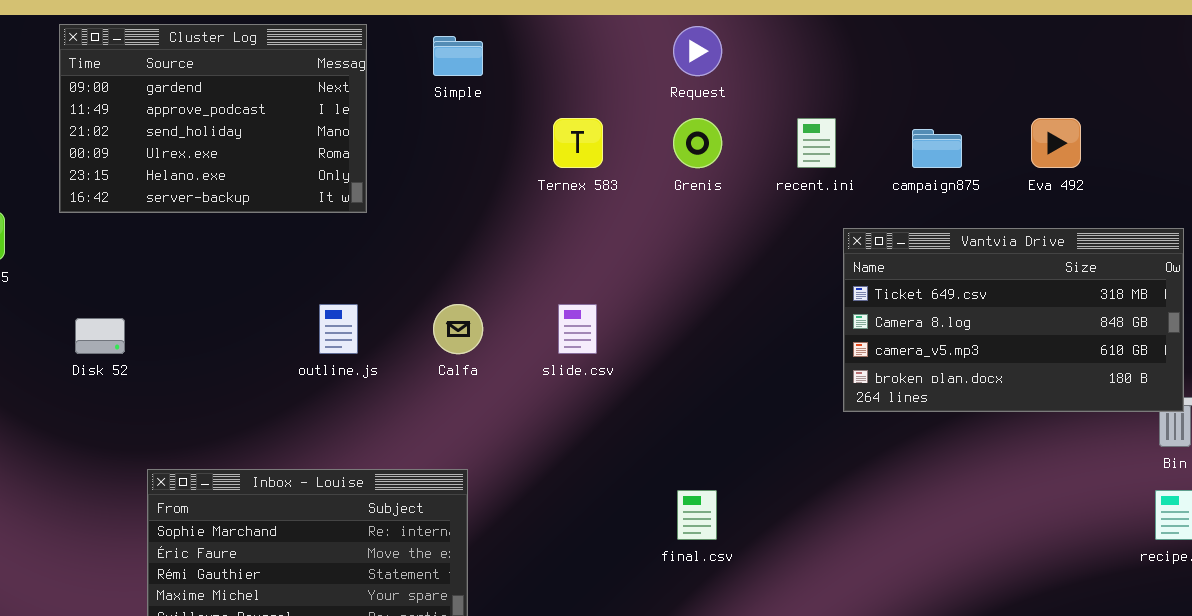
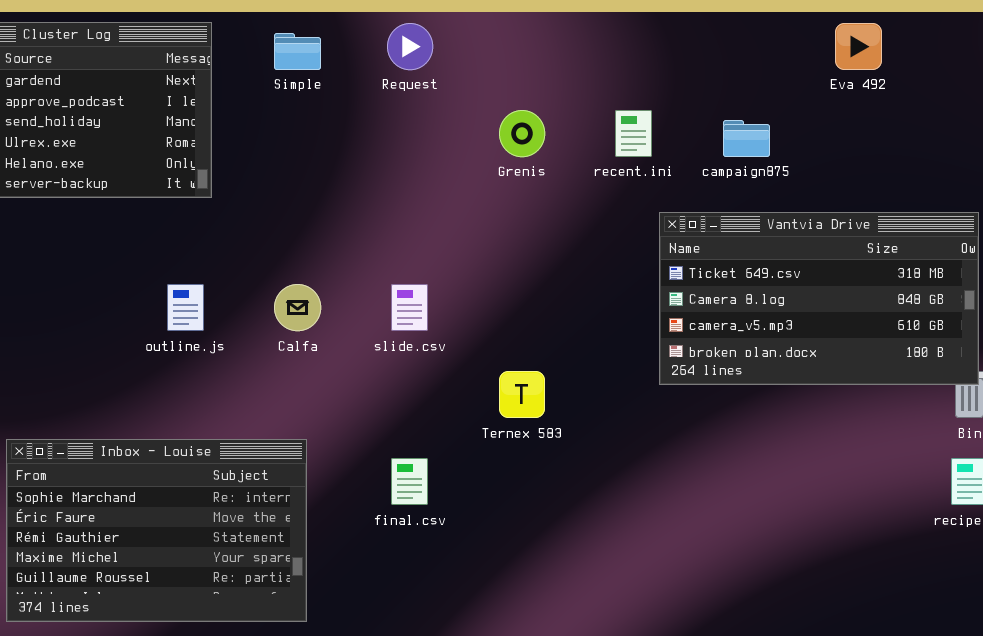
Request: [673,26,722,76] -> [387,23,433,70], moved
Ternex 583: [553,118,603,168] -> [499,371,545,418], moved
Eva 492: [1031,118,1081,168] -> [835,23,882,70], moved
final.csv: [677,490,717,540] -> [391,458,428,505], moved

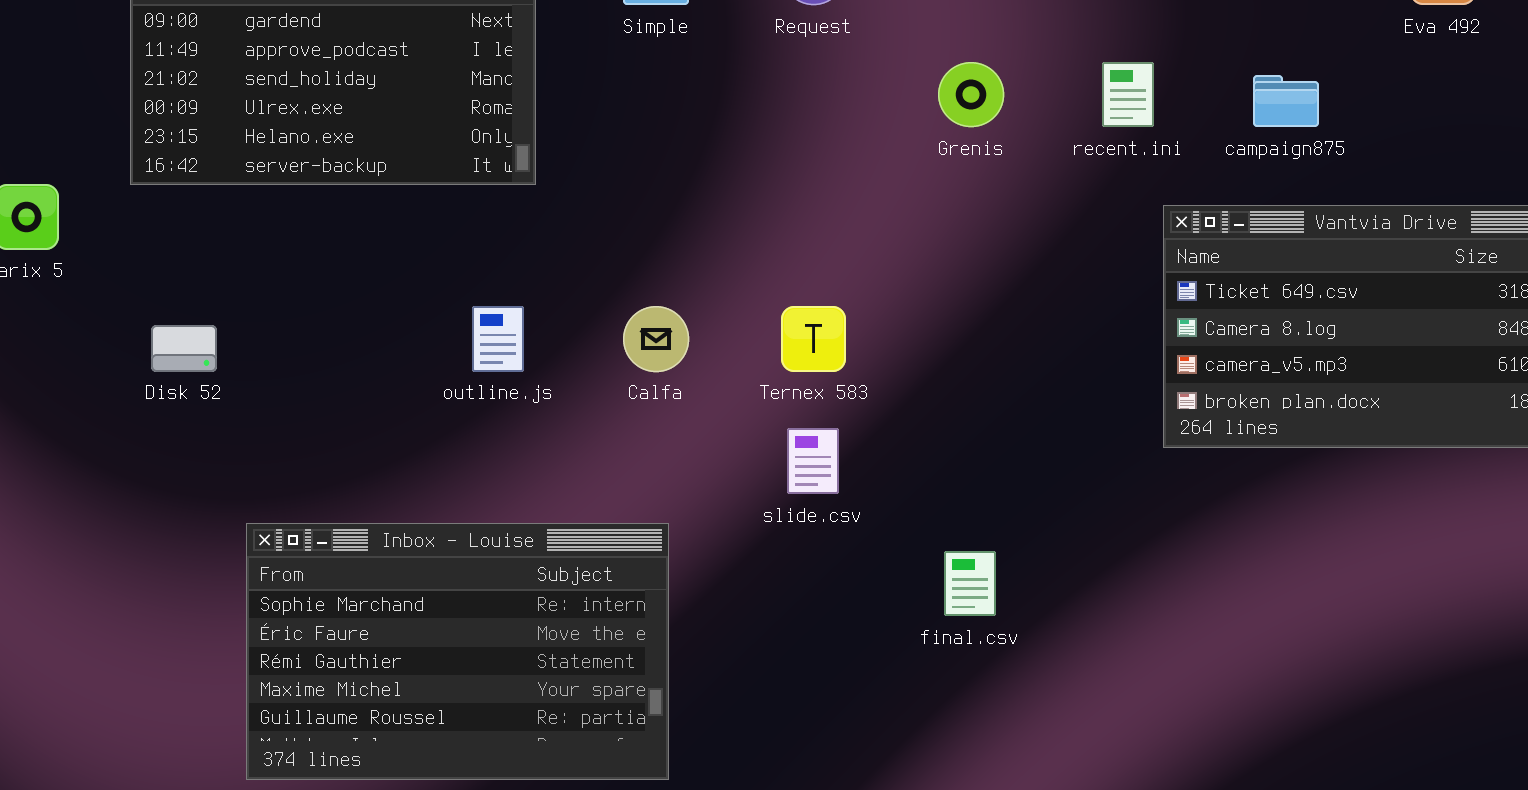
slide.csv: [391,284,428,331] -> [787,428,839,494], moved
Ternex 583: [499,371,545,418] -> [781,306,846,372], moved
final.csv: [391,458,428,505] -> [944,551,996,616], moved

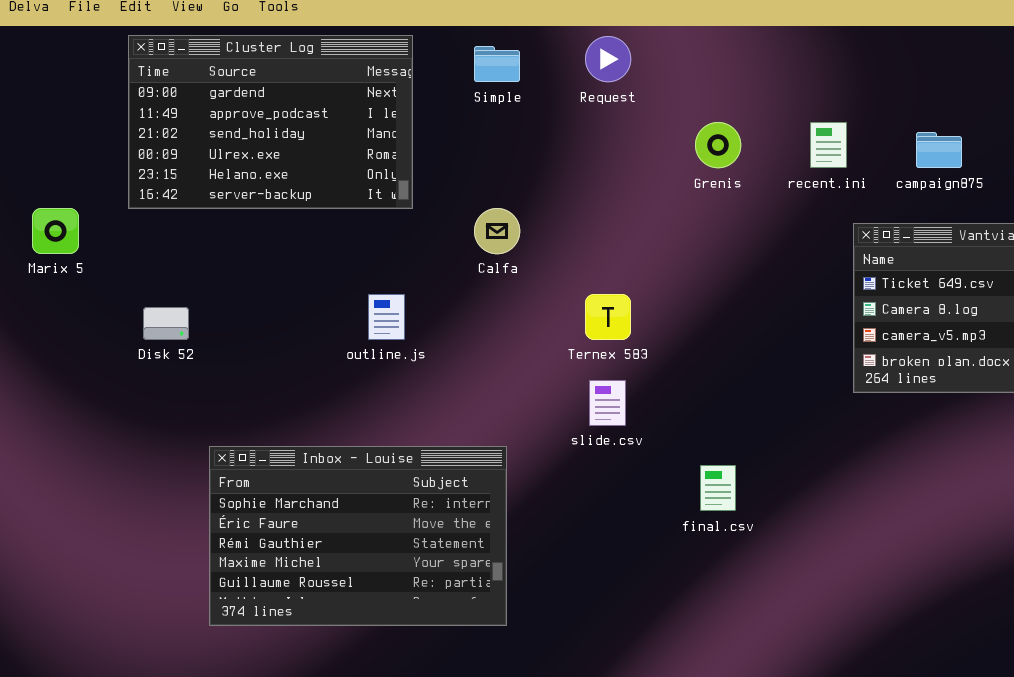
Calfa: [623,306,689,372] -> [474,208,520,254], moved

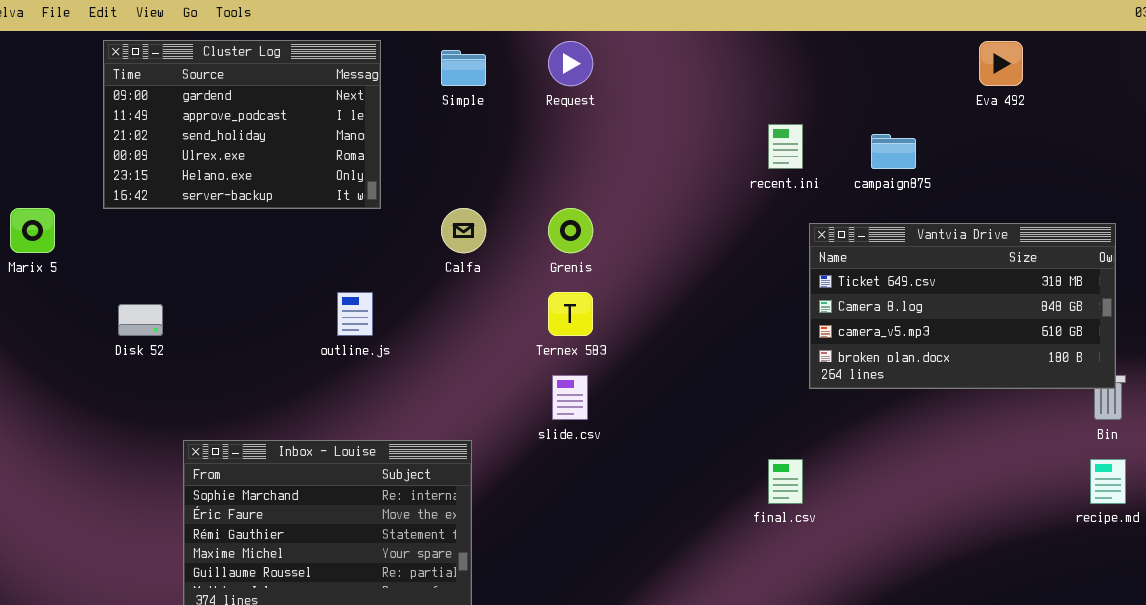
Grenis: [695,122,741,168] -> [548,208,593,253], moved
final.csv: [700,465,736,511] -> [768,459,803,504], moved

